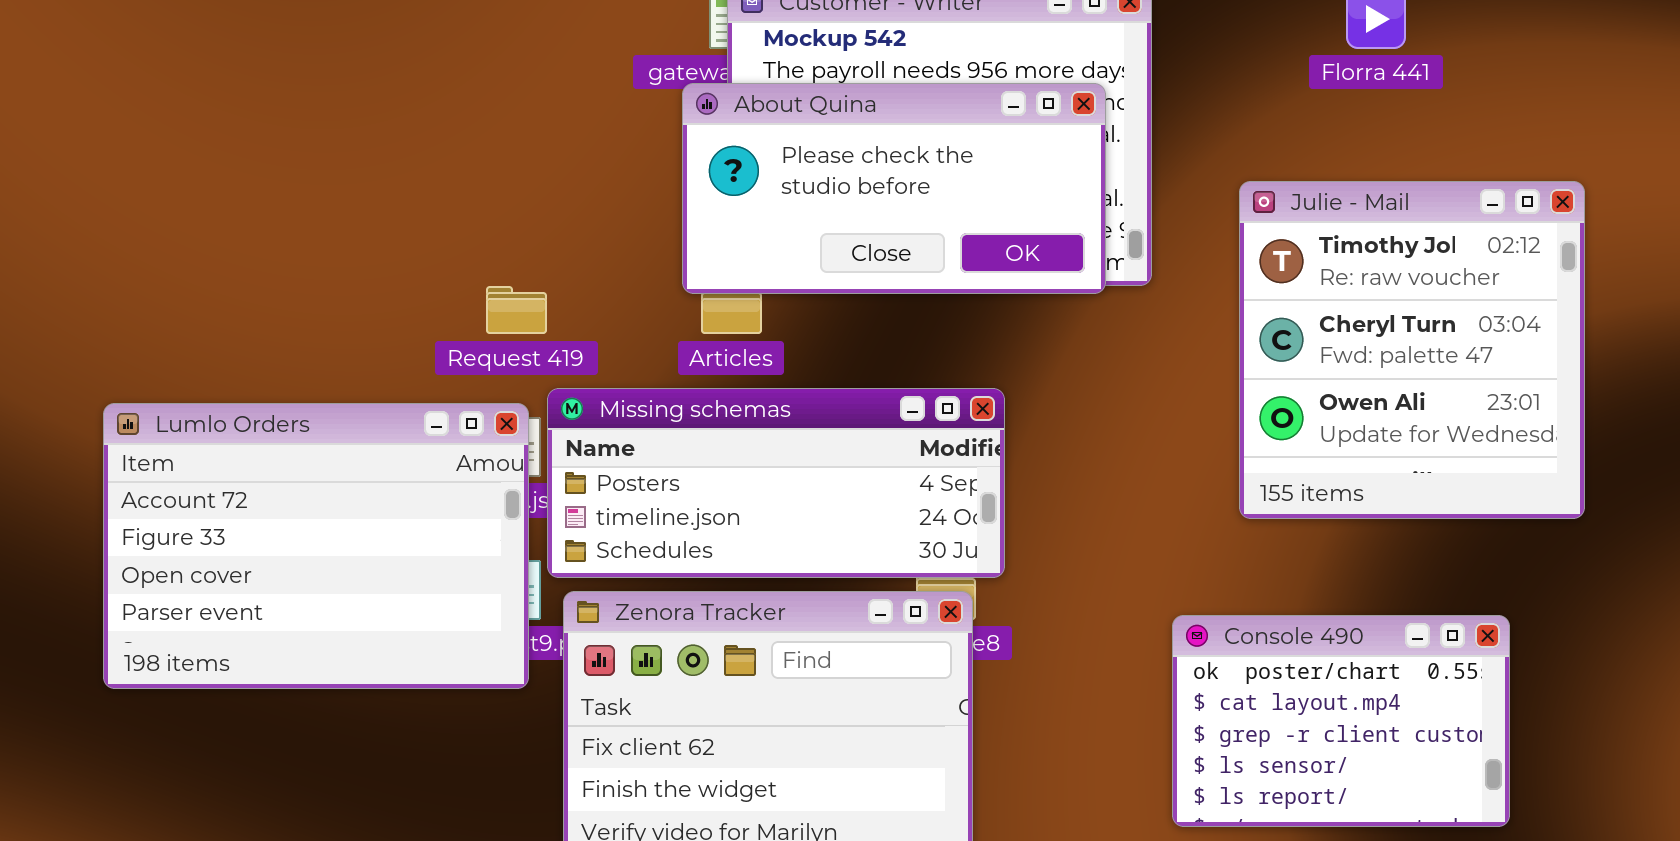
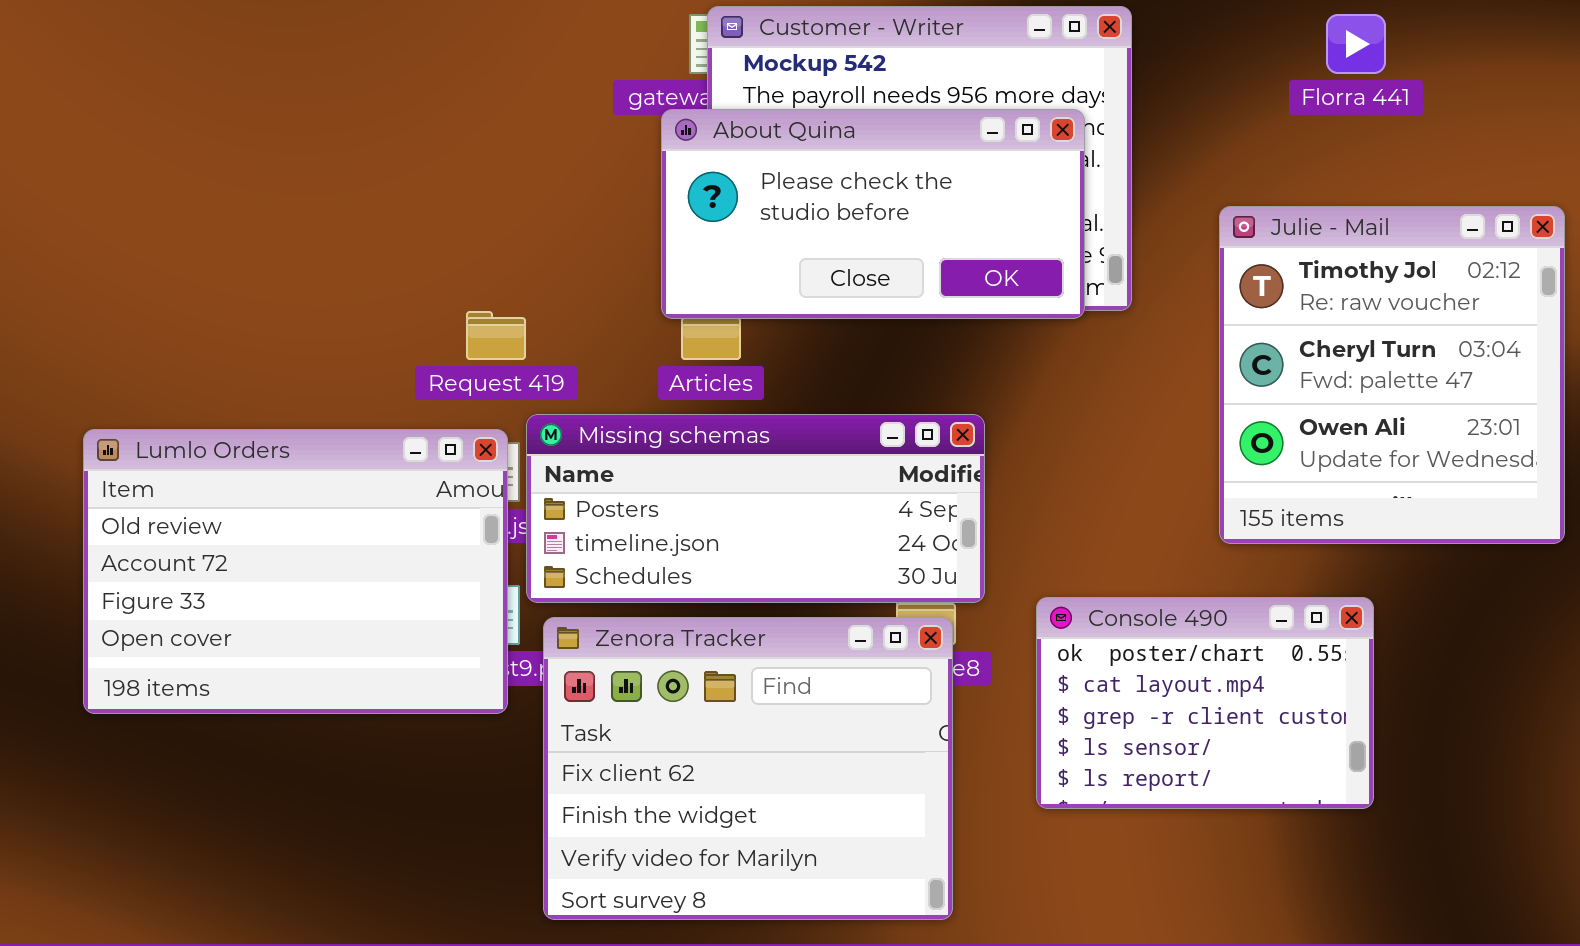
Lumlo Orders: [103,403,529,689] -> [83,429,508,714], scrolled up 1 row
Console 490: [1172,615,1510,827] -> [1036,597,1374,809], moved

